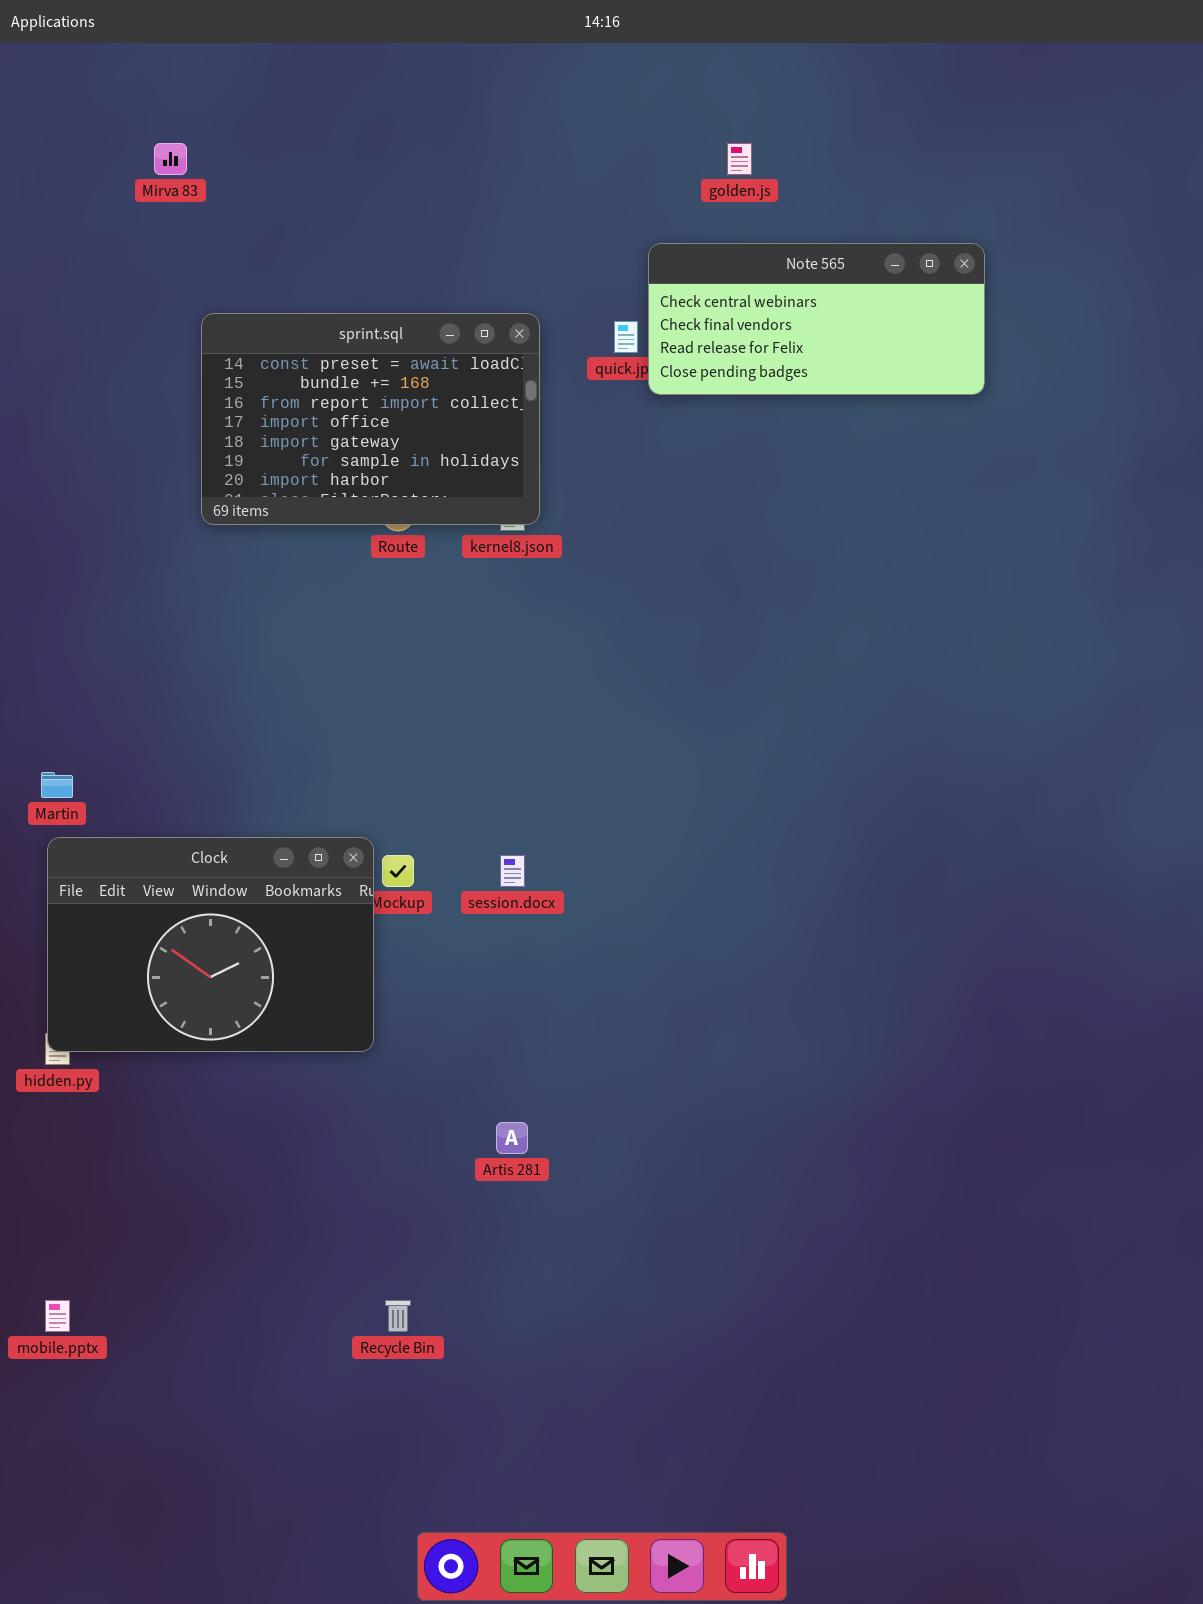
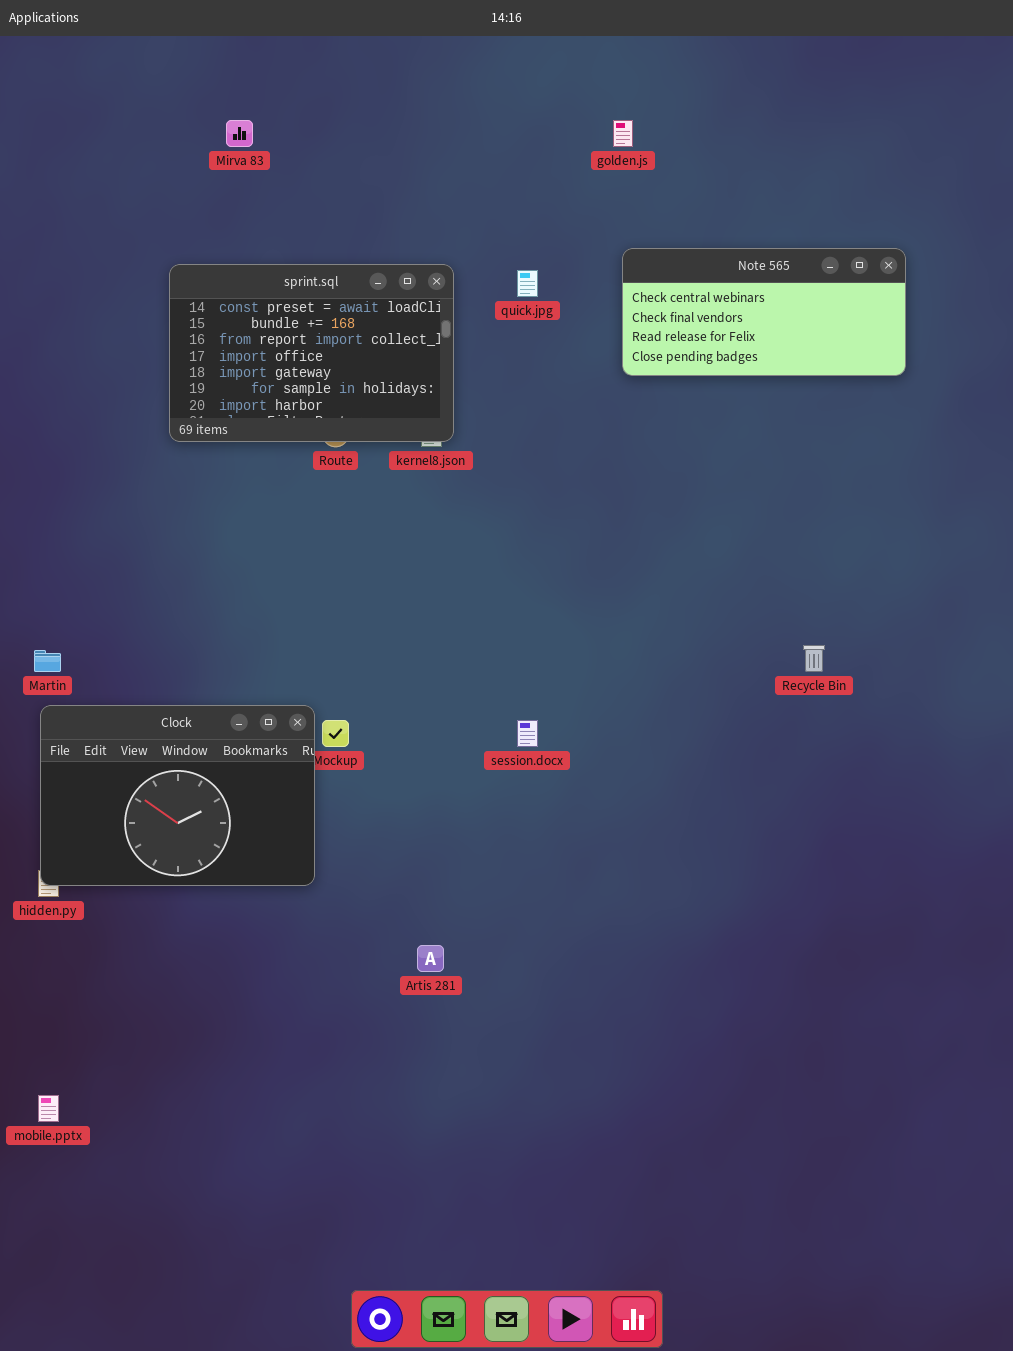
Mirva 83: [154,143,187,175] -> [226,120,253,147], moved
Note 565: [648,243,985,395] -> [622,248,906,376], moved
session.docx: [500,855,525,887] -> [517,720,538,747], moved
Recycle Bin: [385,1300,411,1332] -> [803,645,825,672], moved

